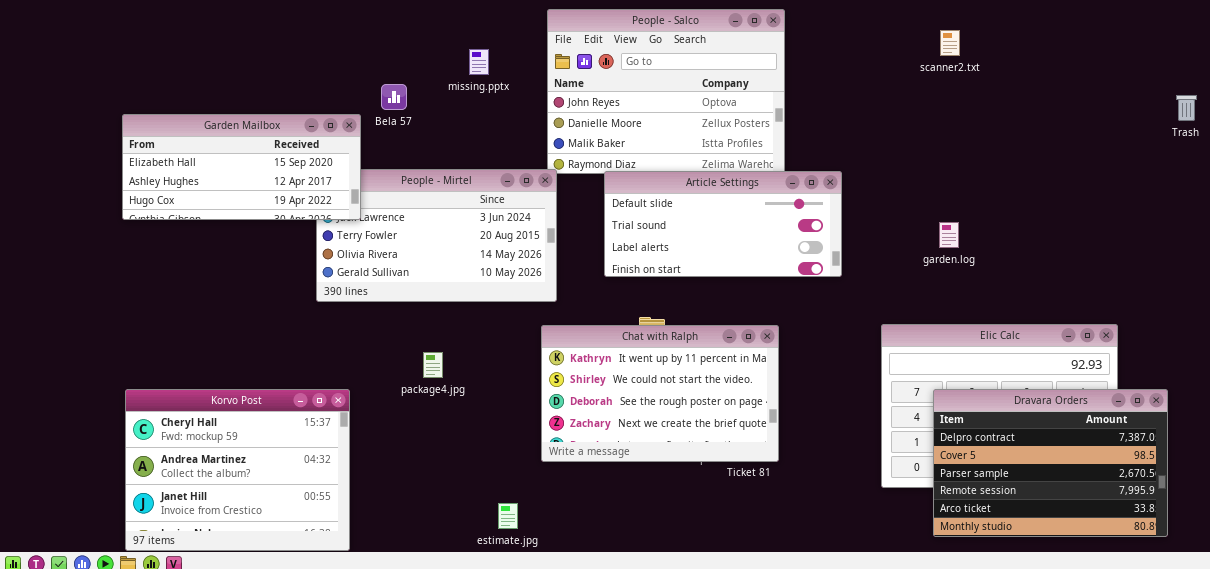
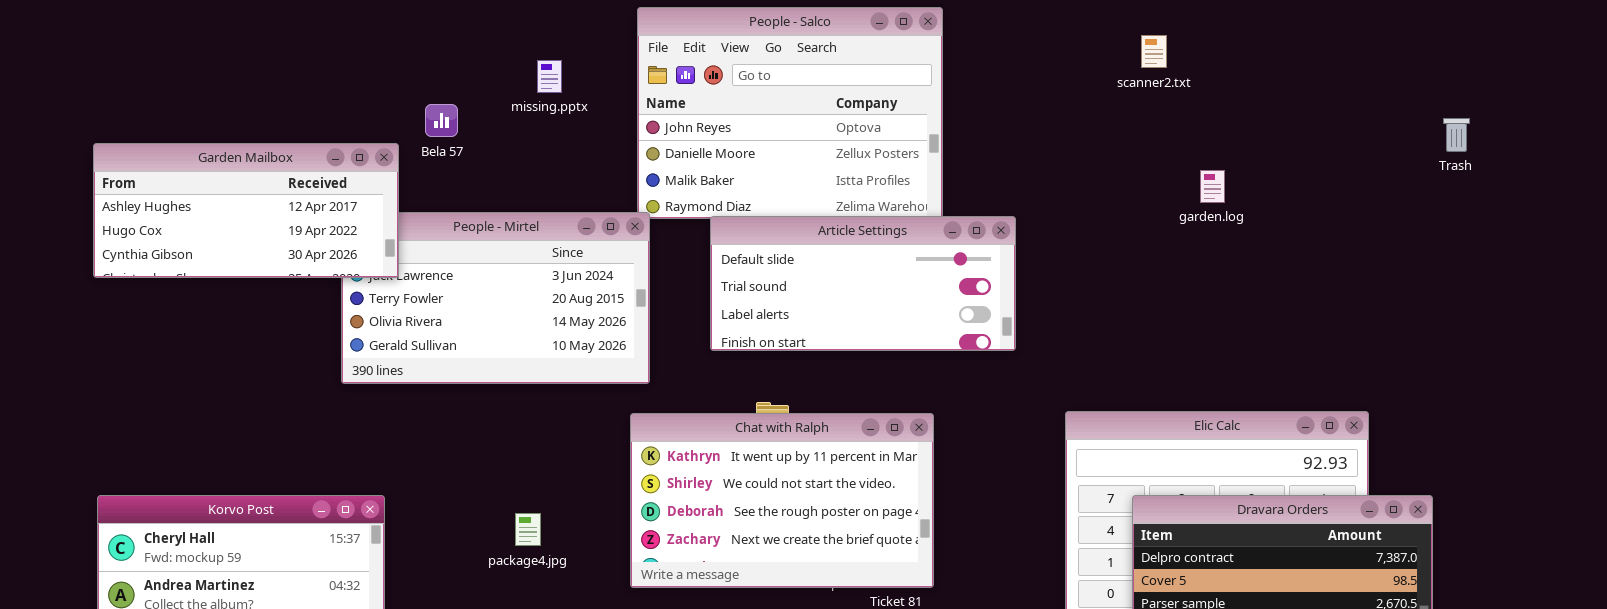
Garden Mailbox: [122,114,361,220] -> [93,143,399,278], scrolled down 1 row
garden.log: [939,222,959,248] -> [1200,170,1225,203], moved
package4.jpg: [423,352,443,378] -> [515,513,541,546], moved

